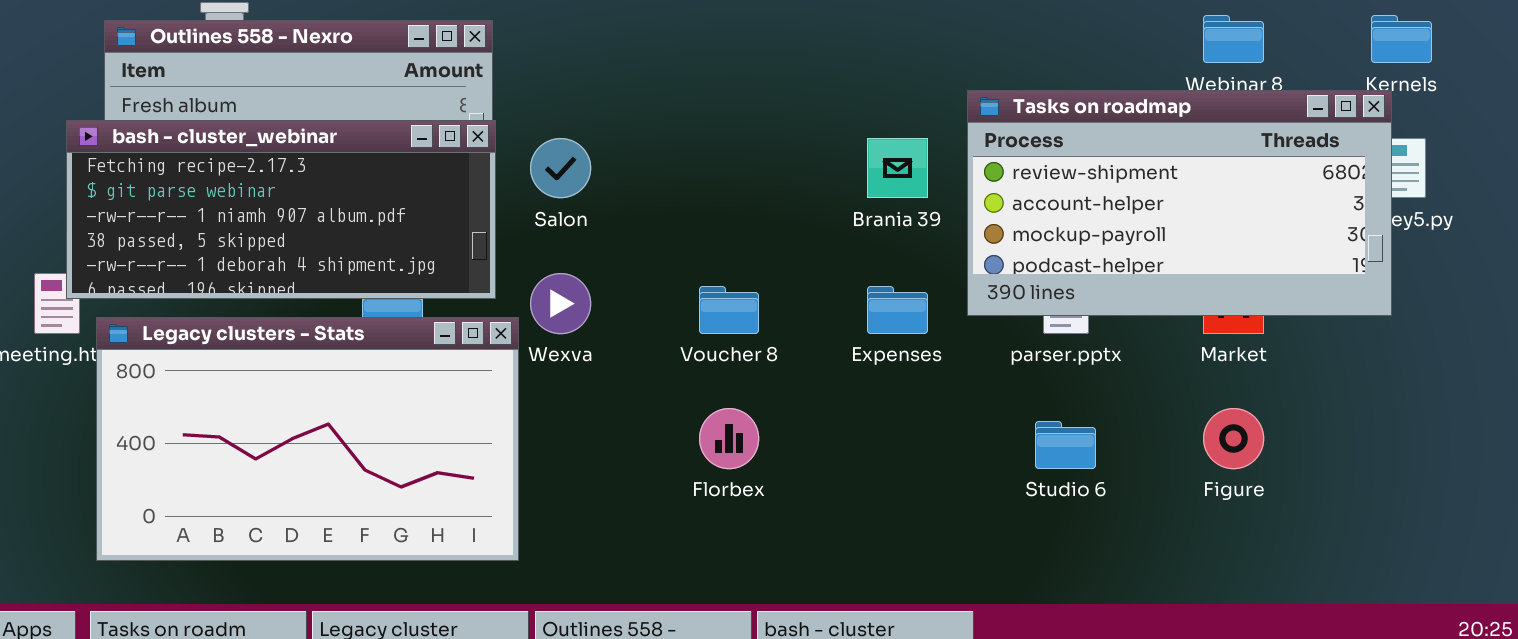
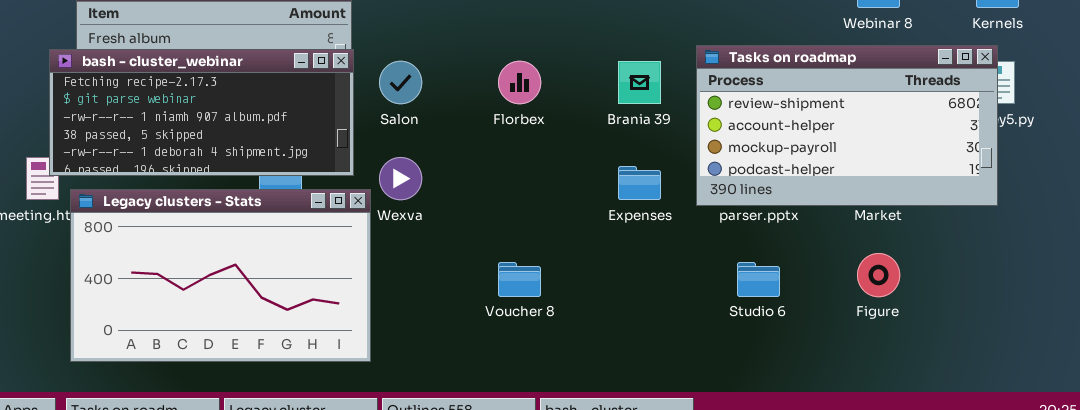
Tasks on roadmap: [967,90,1392,316] -> [696,45,998,206], moved
Voucher 8: [699,286,759,334] -> [498,262,541,297], moved
Florbex: [699,408,759,469] -> [498,61,541,104], moved

